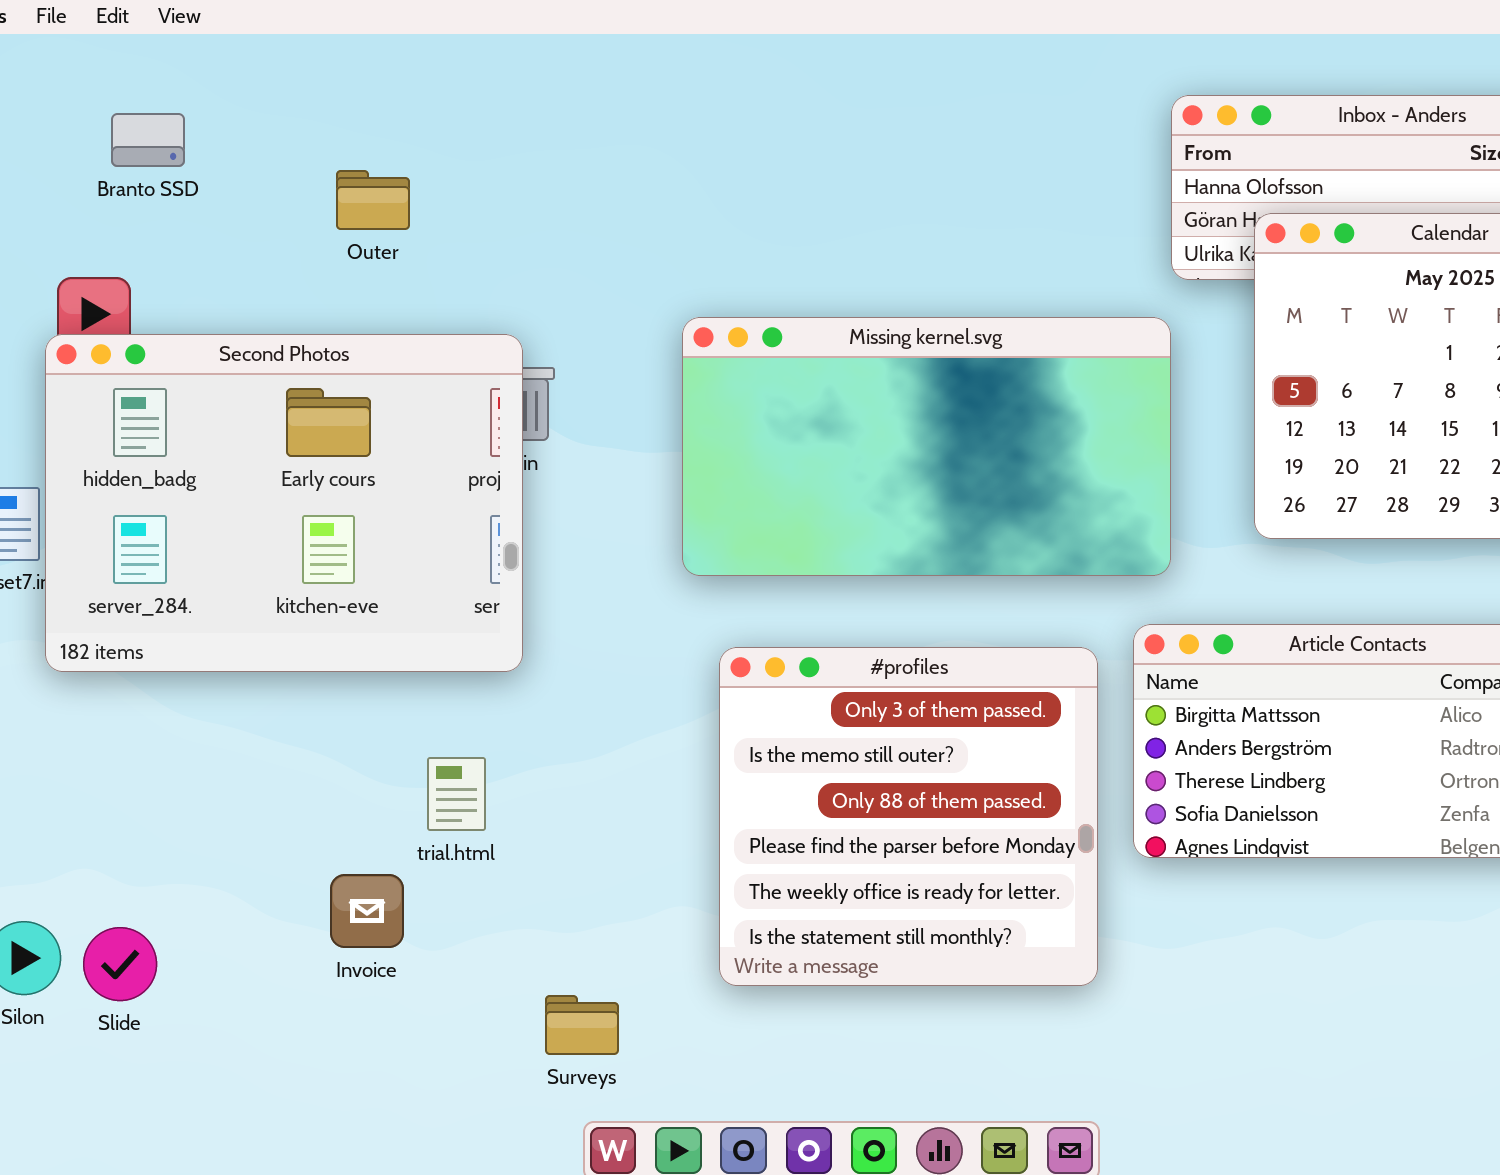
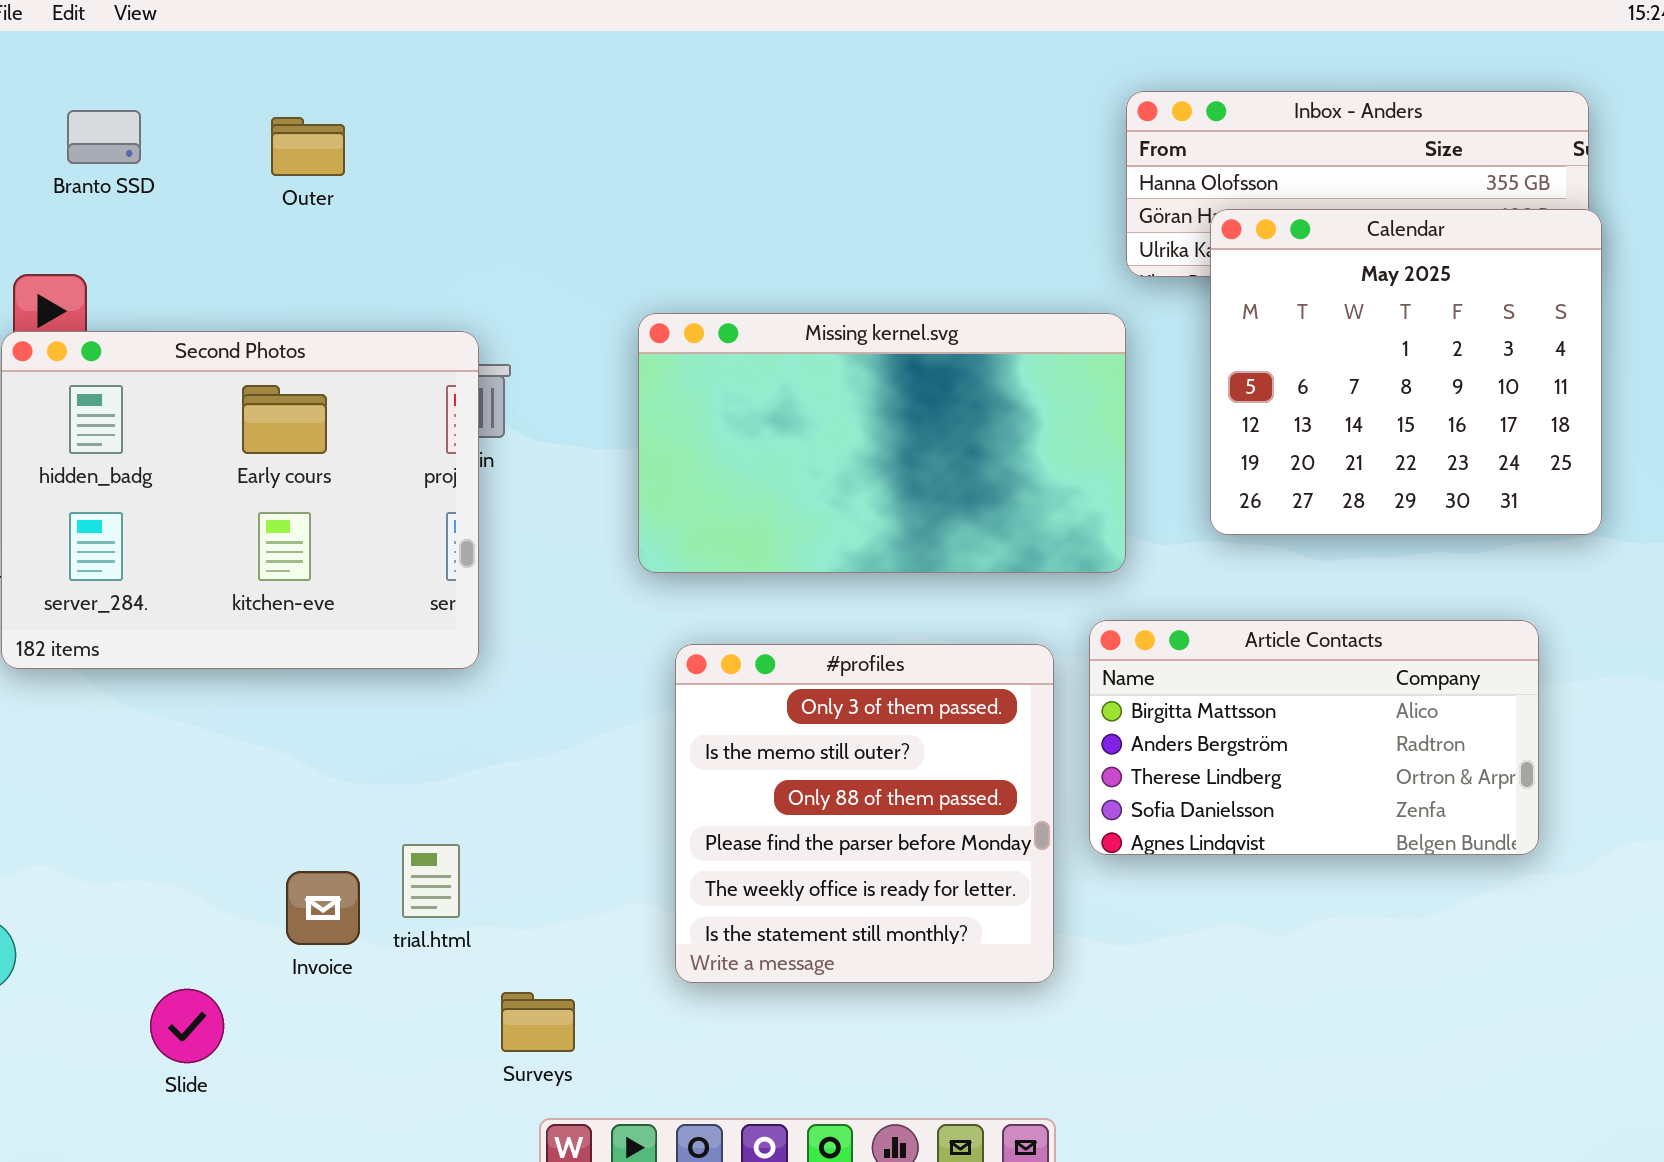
Outer: [336,170,410,230] -> [271,117,345,176], moved
trial.html: [427,757,486,831] -> [402,844,460,918], moved
Slide: [83,927,157,1001] -> [150,989,224,1063], moved

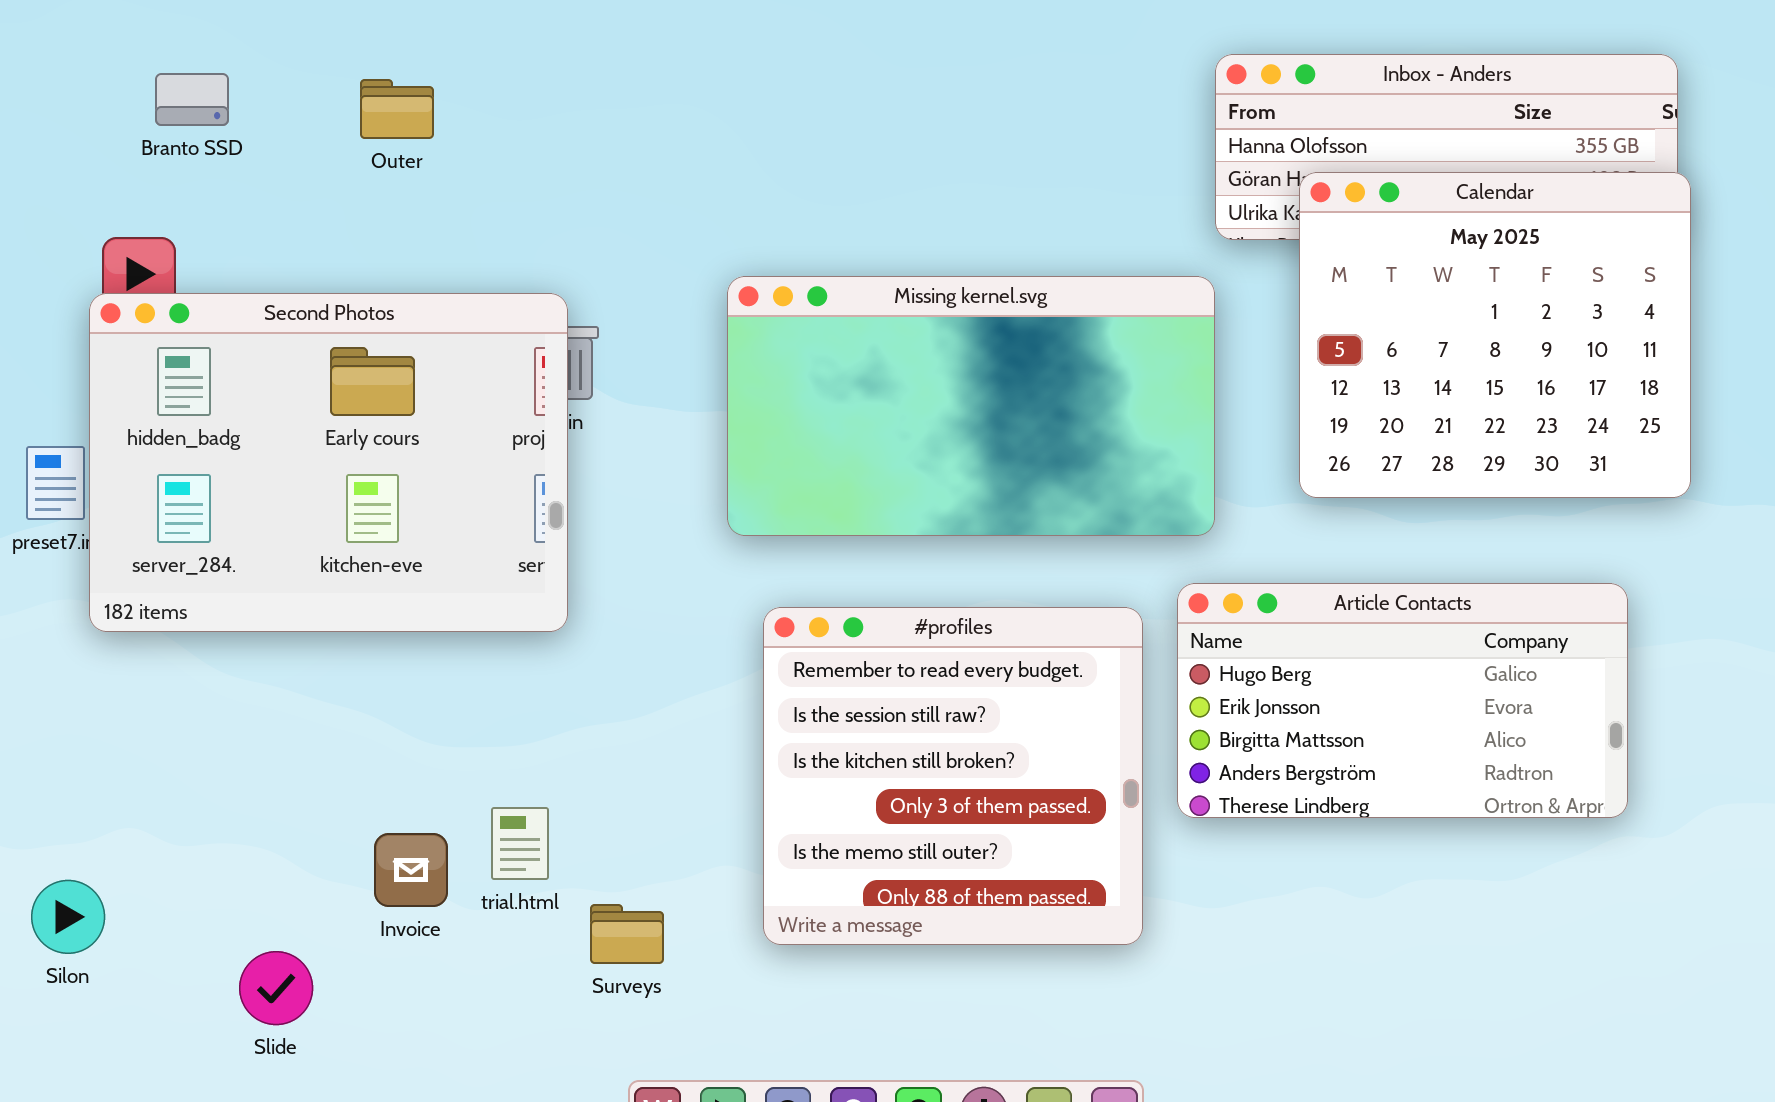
Article Contacts: [1089,620,1539,855] -> [1177,583,1628,818], scrolled up 2 rows
#profiles: [675,644,1054,983] -> [763,607,1143,945], scrolled up 3 rows
Surveys: [501,992,575,1052] -> [590,904,664,964], moved

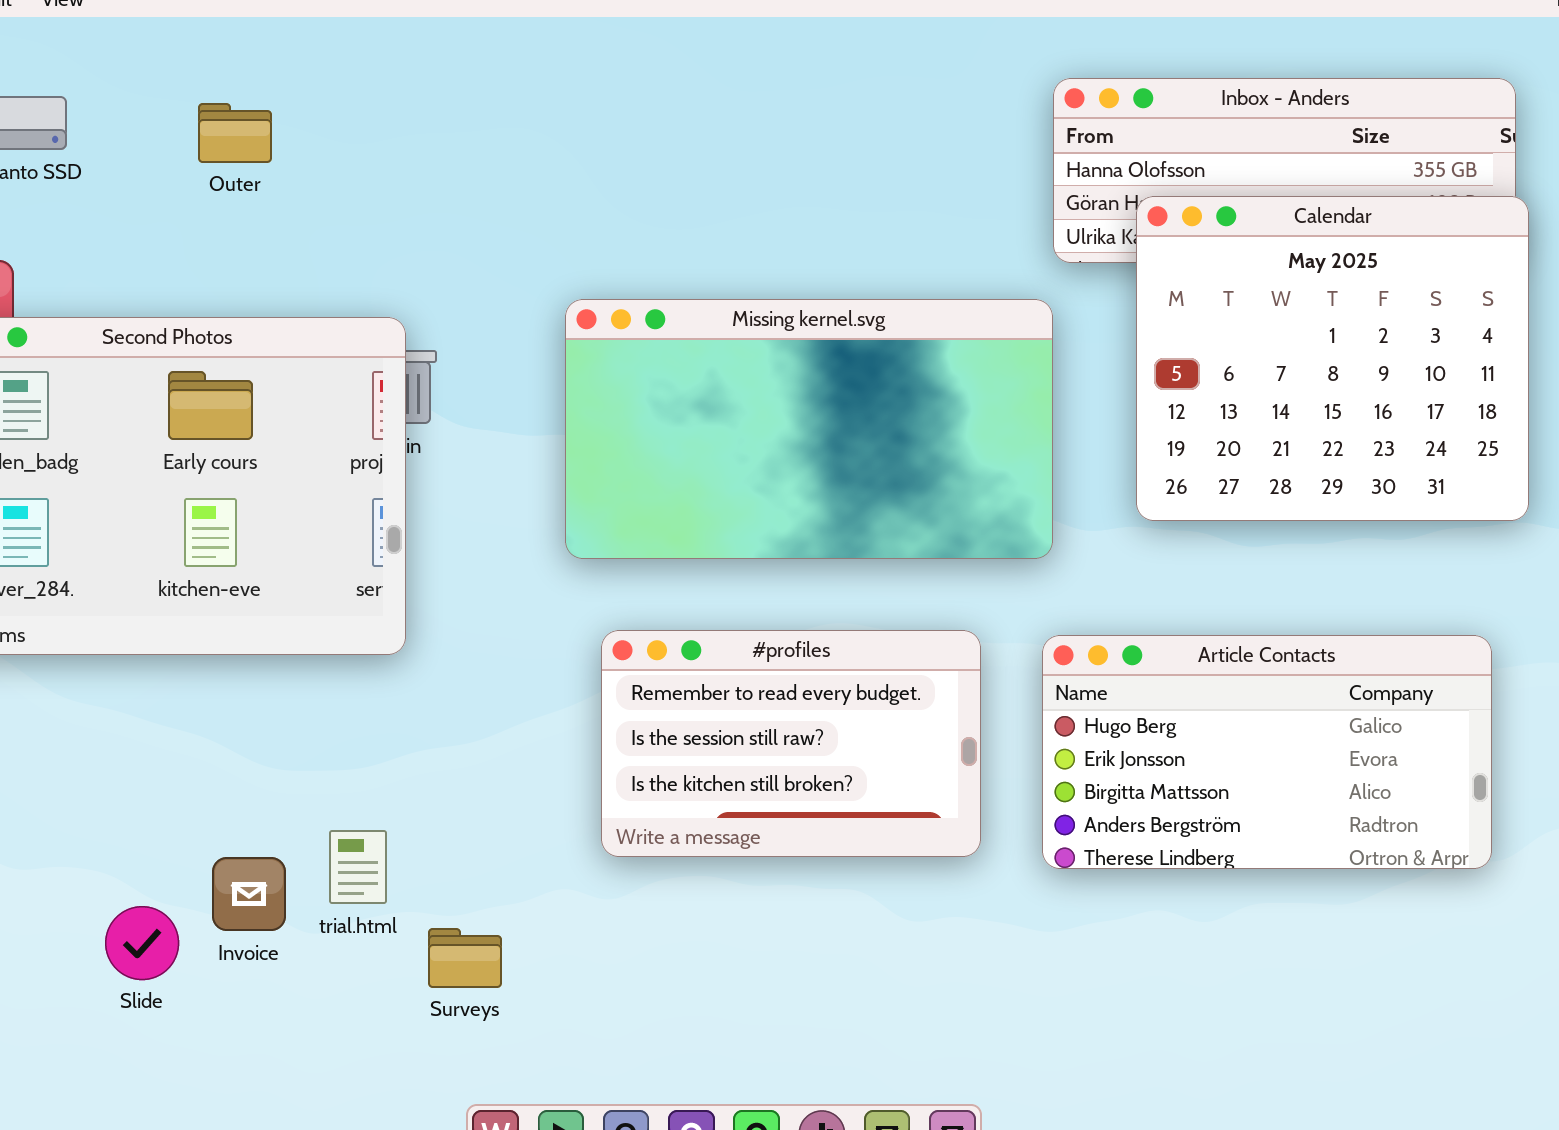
Article Contacts: [1177,583,1628,818] -> [1042,635,1492,869], moved
#profiles: [763,607,1143,945] -> [601,630,981,857], resized
Slide: [239,951,313,1025] -> [105,906,179,980], moved

